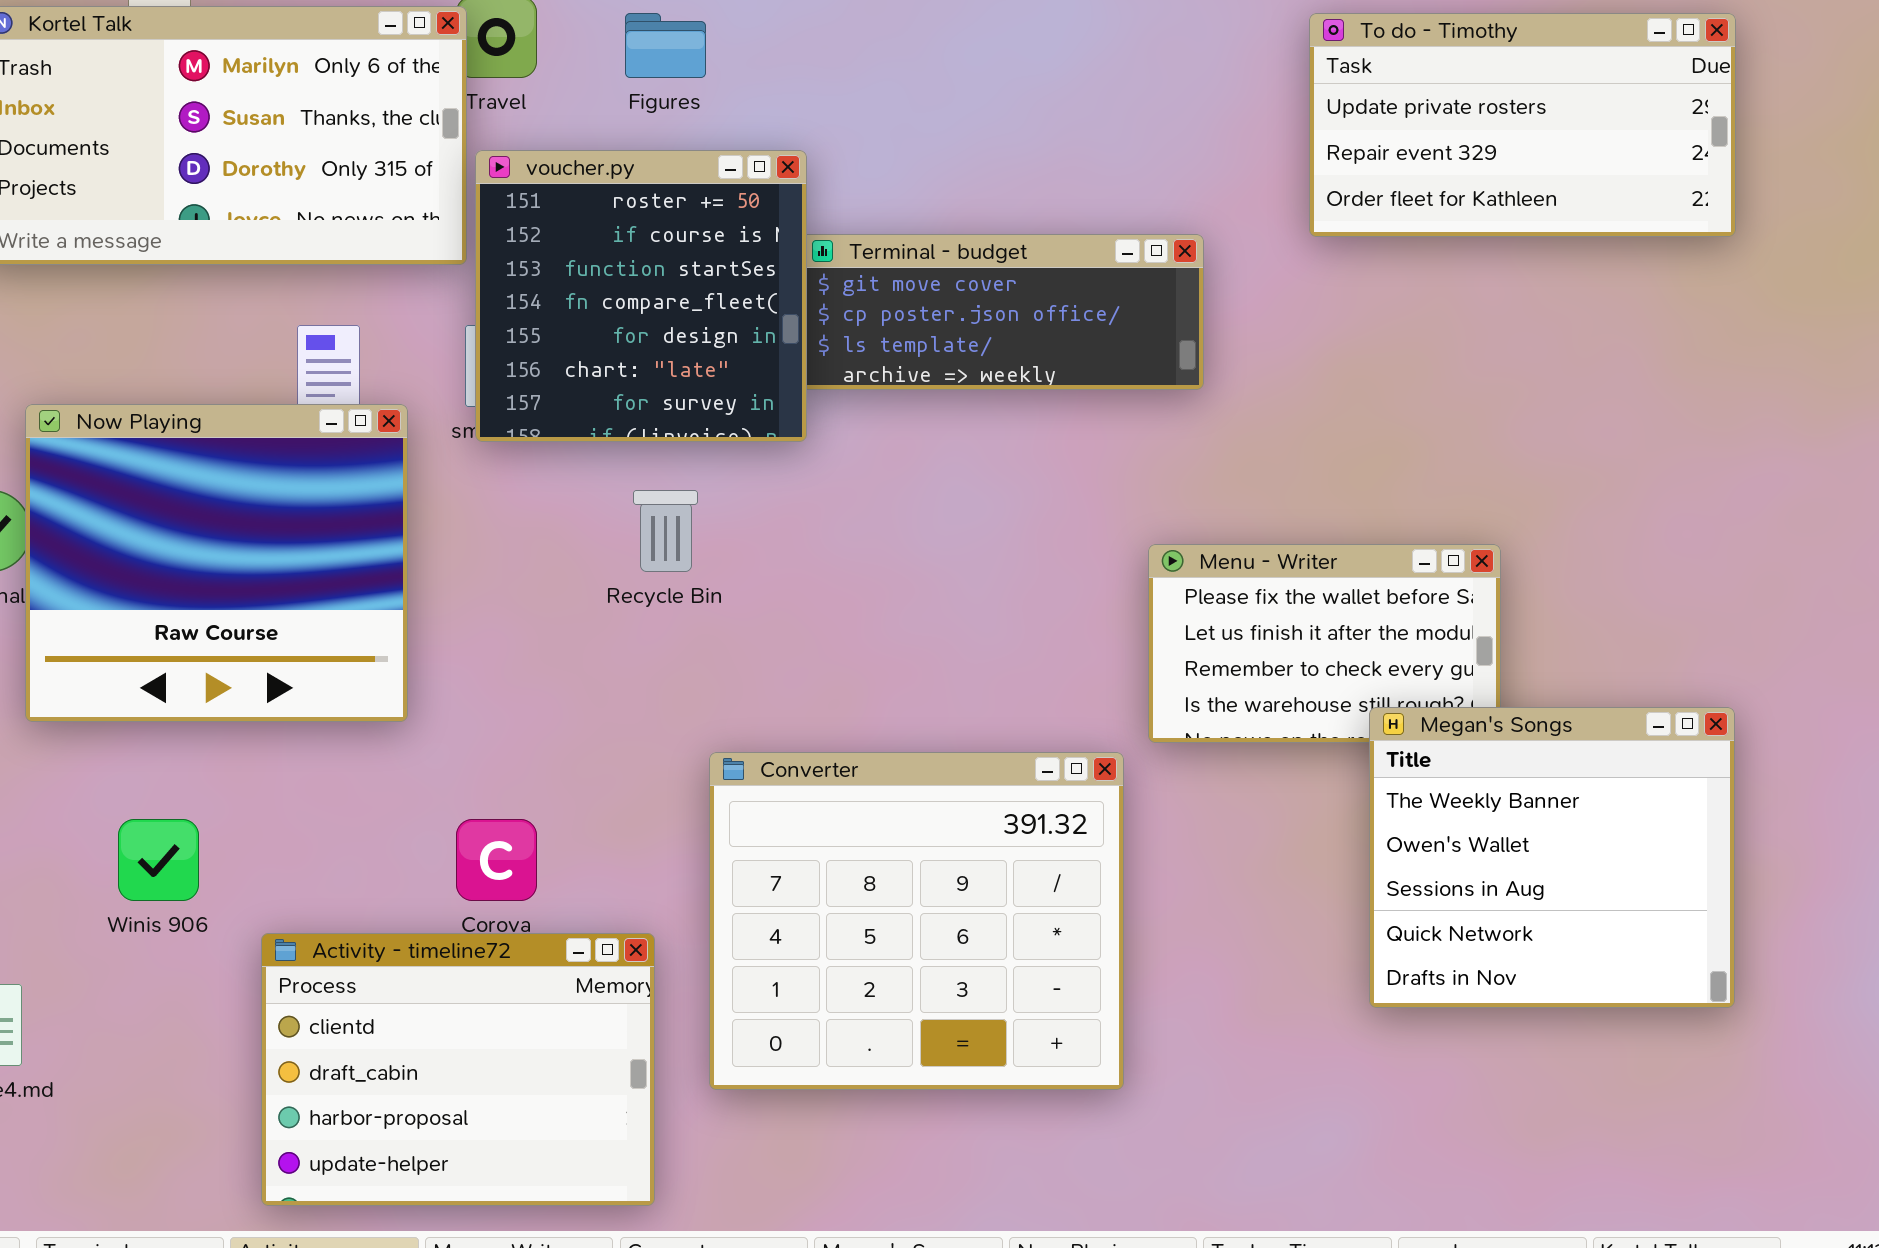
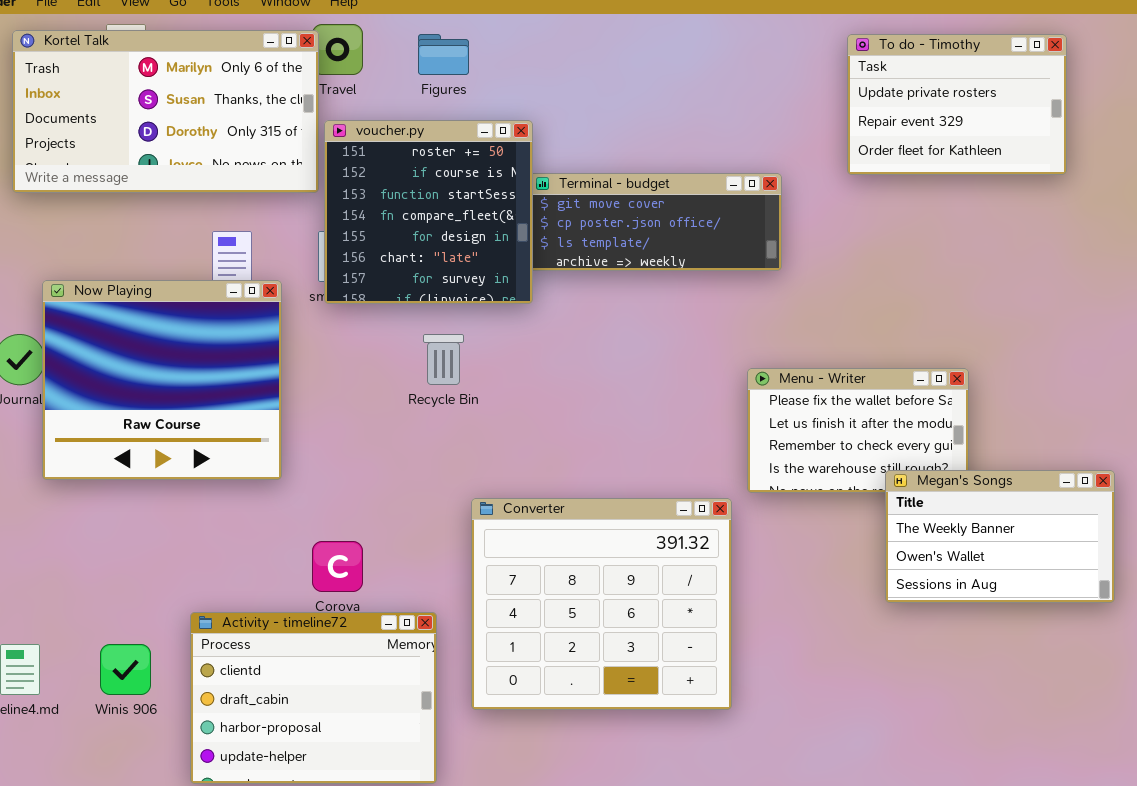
To do - Timothy: [1309,13,1736,237] -> [847,34,1067,175], resized
Megan's Songs: [1369,707,1735,1008] -> [885,470,1115,603], resized
Winis 906: [118,819,199,901] -> [100,644,151,695], moved

